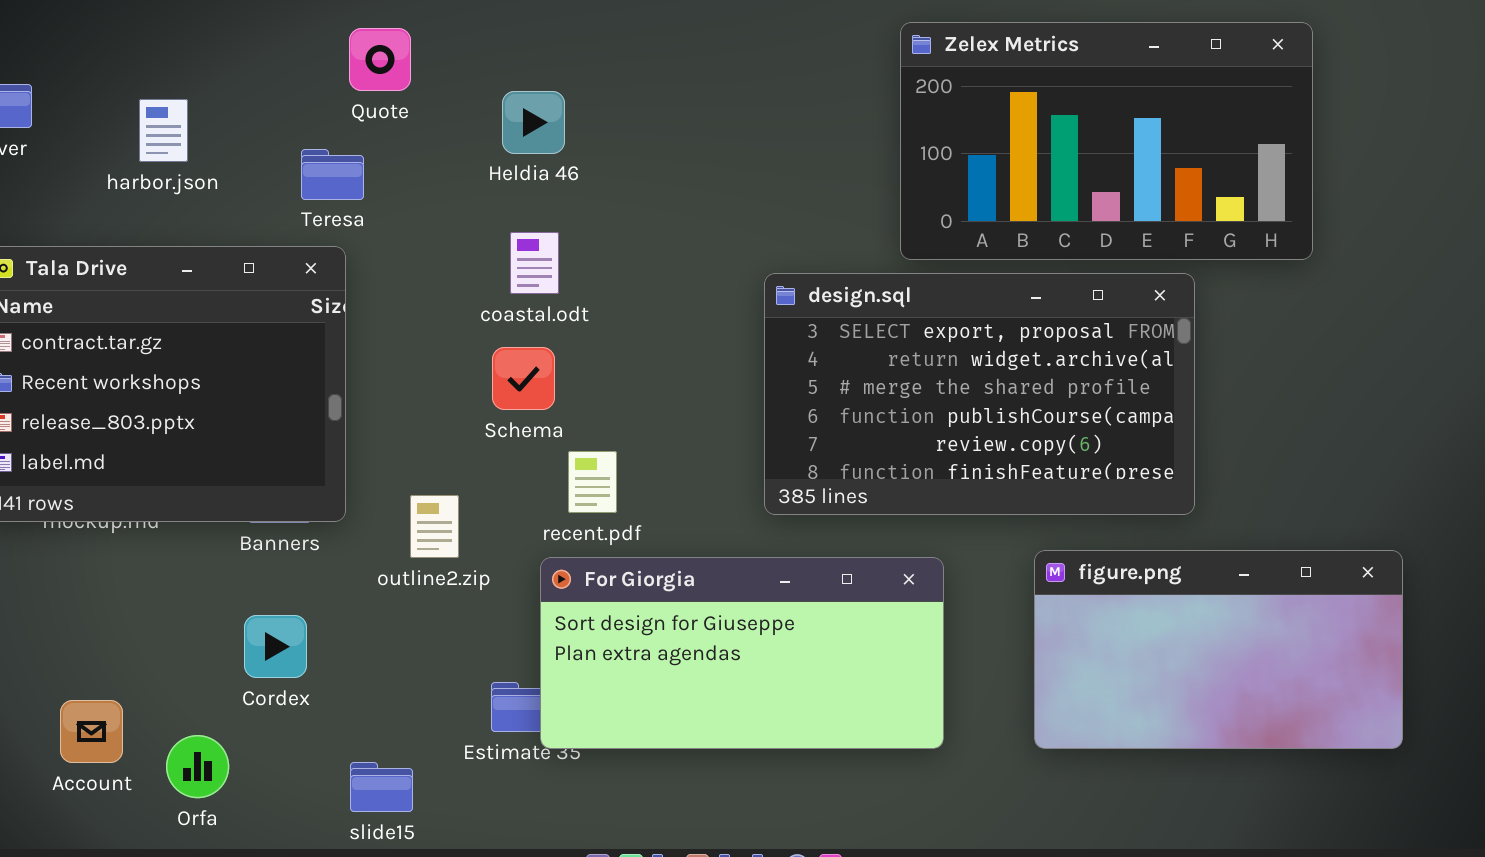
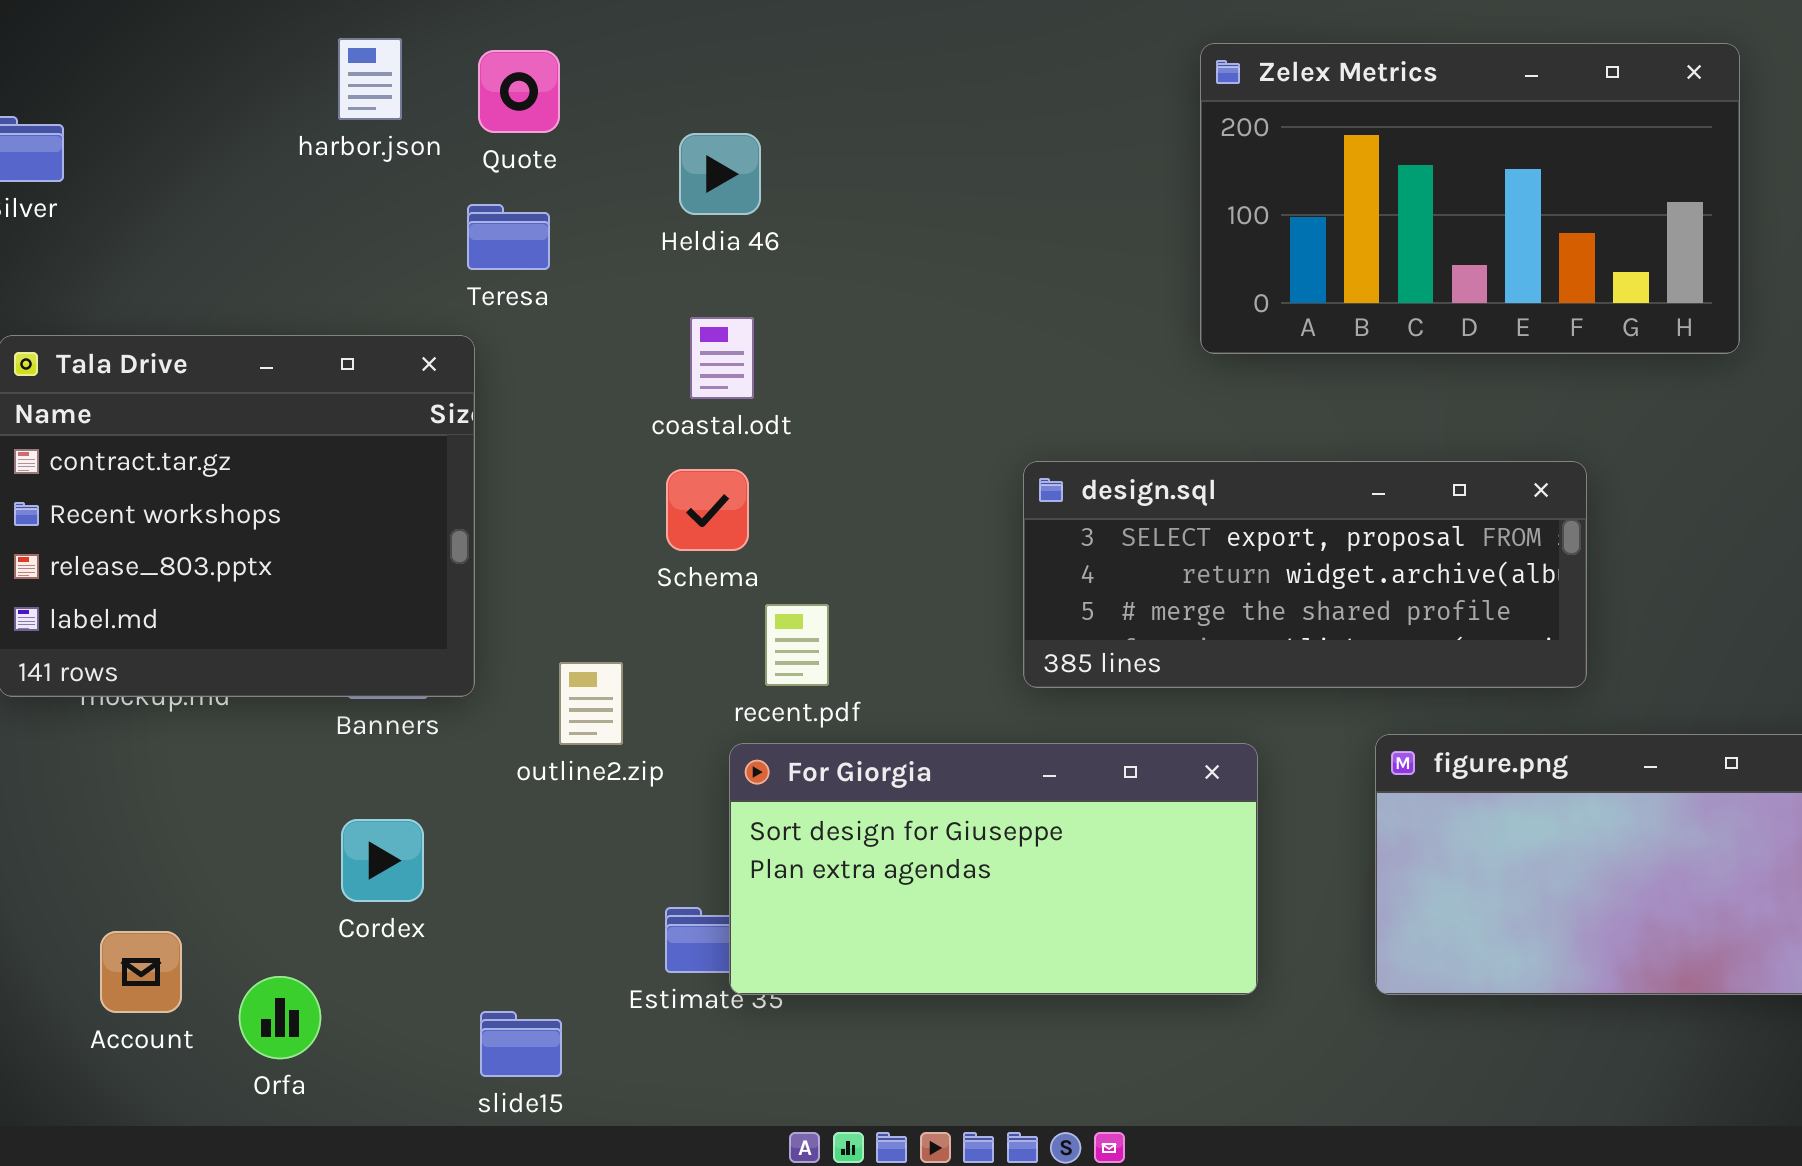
harbor.json: [139,99,188,162] -> [338,38,402,120], moved
Teresa: [301,149,364,200] -> [467,204,550,270], moved
design.sql: [764,273,1195,515] -> [1023,461,1587,688], resized

